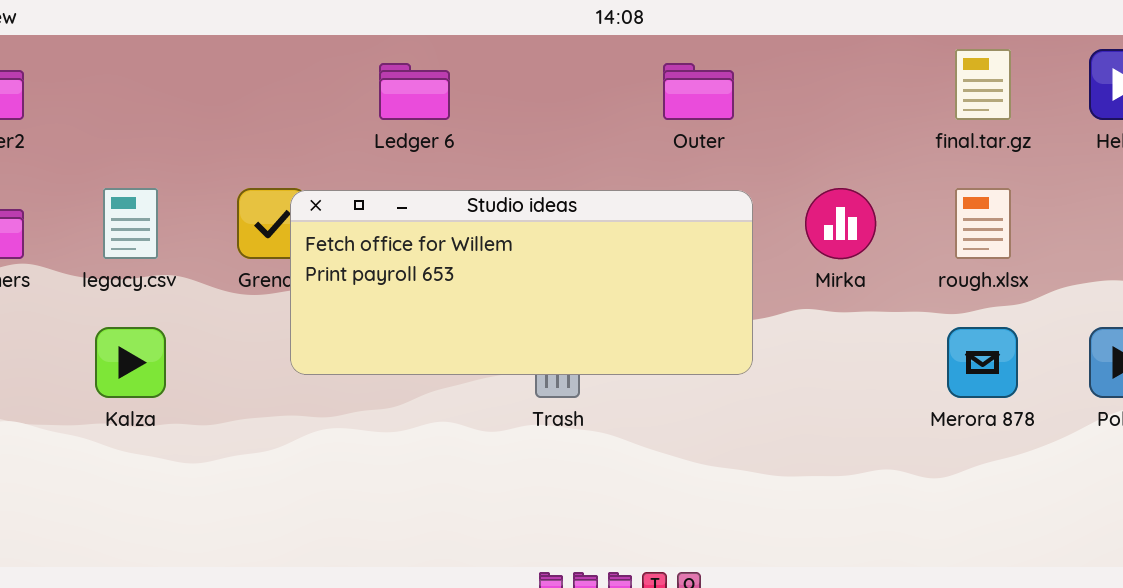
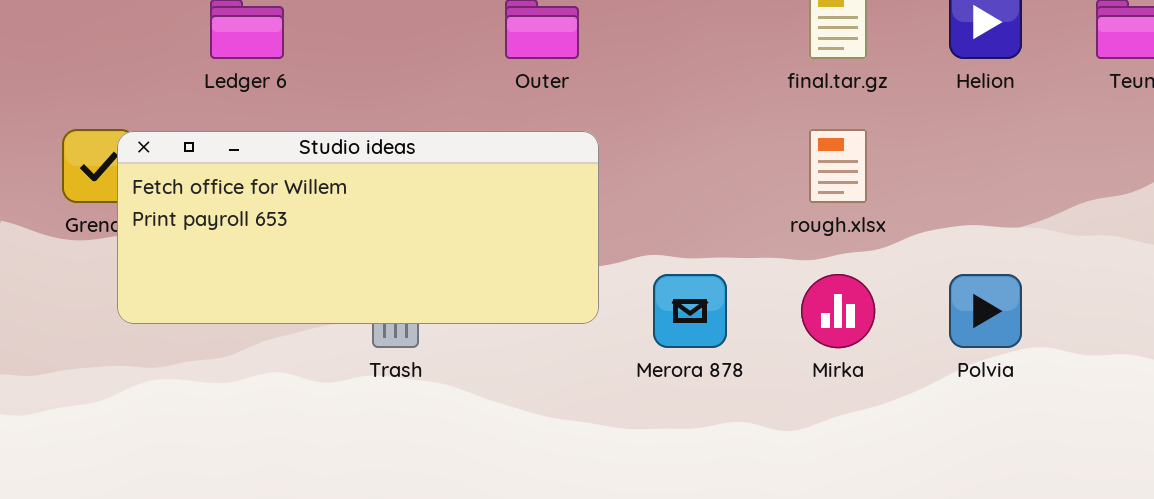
Mirka: [805,188,876,259] -> [801,274,875,348], moved
Merora 878: [947,327,1018,398] -> [653,274,727,348], moved

